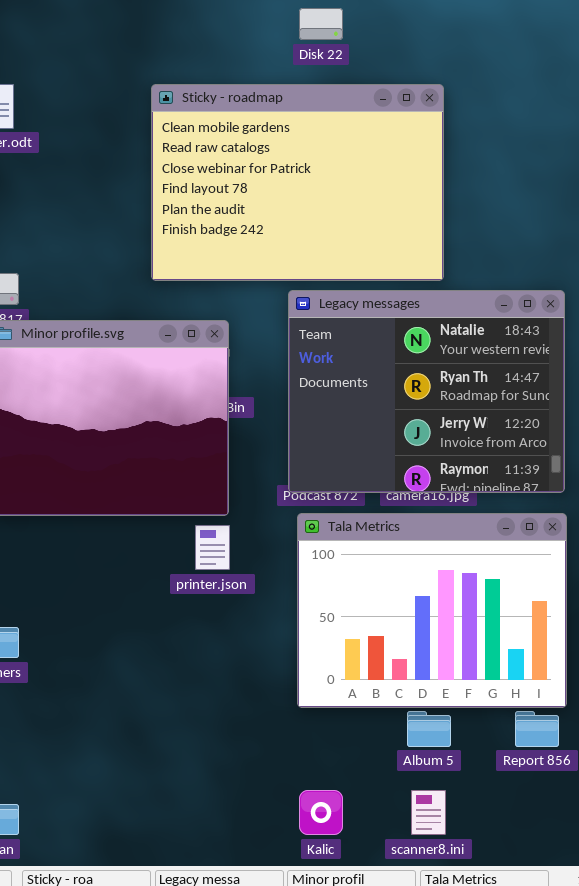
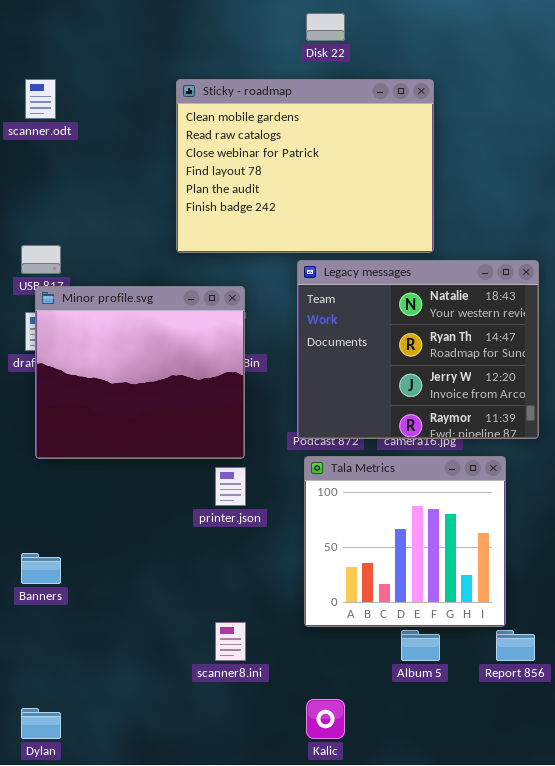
Tala Metrics: [297,513,567,708] -> [304,456,506,627], resized
scanner8.ini: [411,790,446,835] -> [215,622,246,661], moved

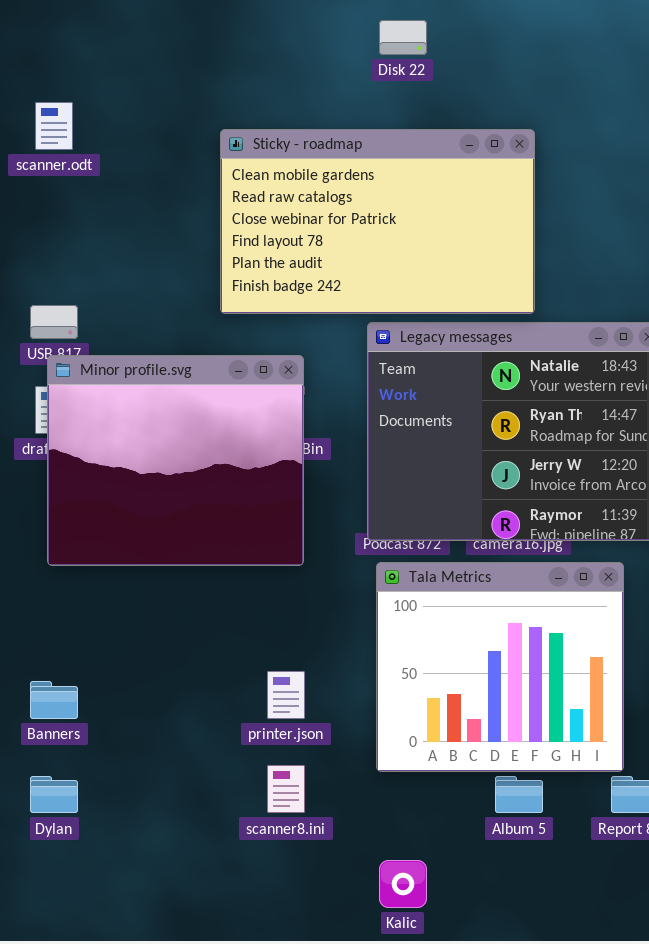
Sticky - roadmap: [176,79,434,253] -> [220,129,535,314], resized
printer.json: [215,467,246,506] -> [267,671,305,719], moved
Dylan: [21,708,61,739] -> [30,776,78,813], moved

